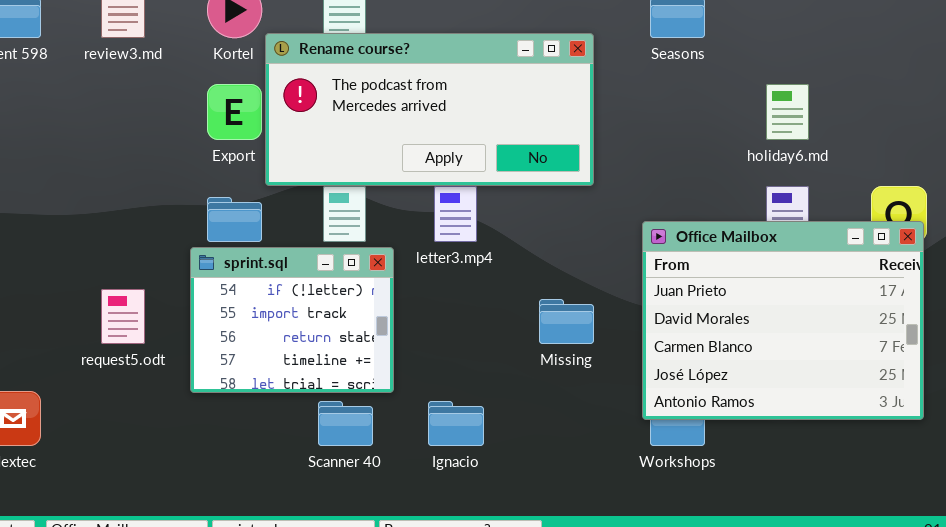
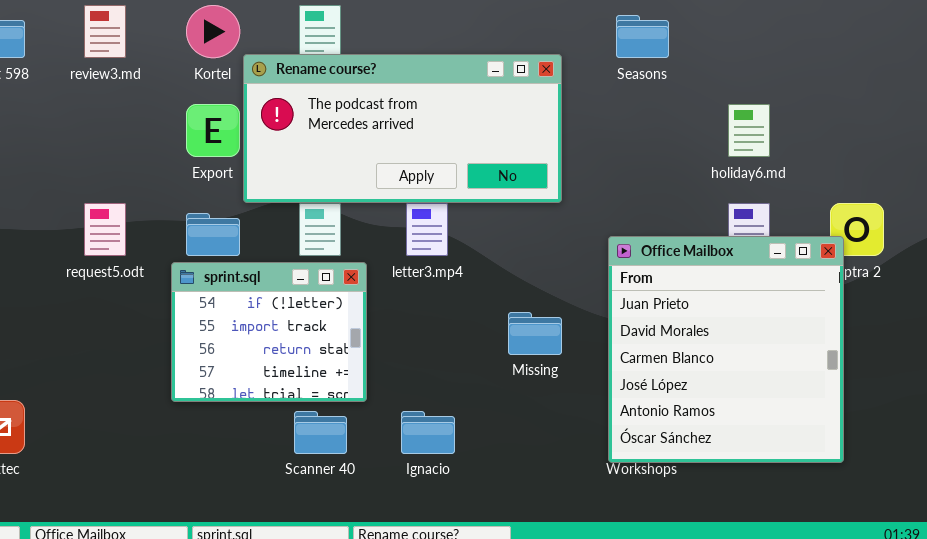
Office Mailbox: [642,221,924,420] -> [608,236,844,463], resized
request5.odt: [101,289,145,344] -> [84,203,126,256], moved

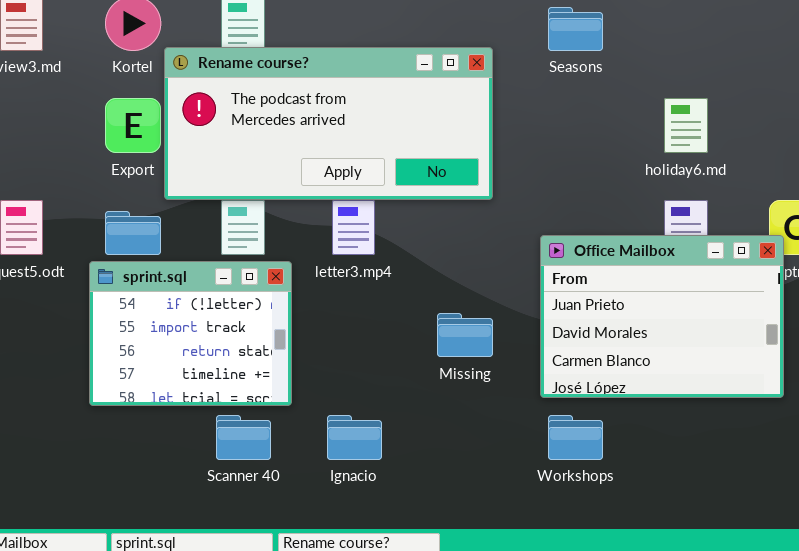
Office Mailbox: [608,236,844,463] -> [540,235,784,398], resized

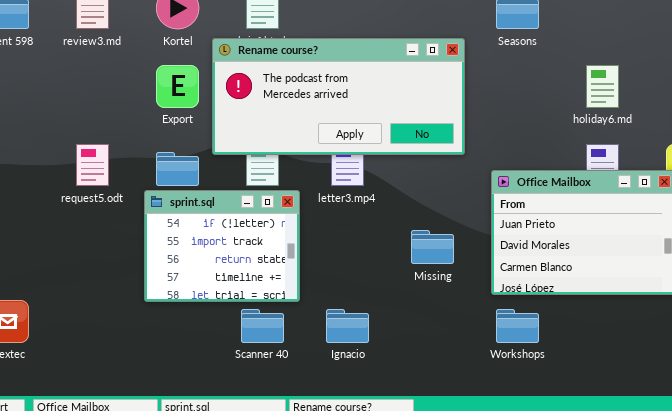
Rename course?: [164,47,493,200] -> [212,38,465,155], moved

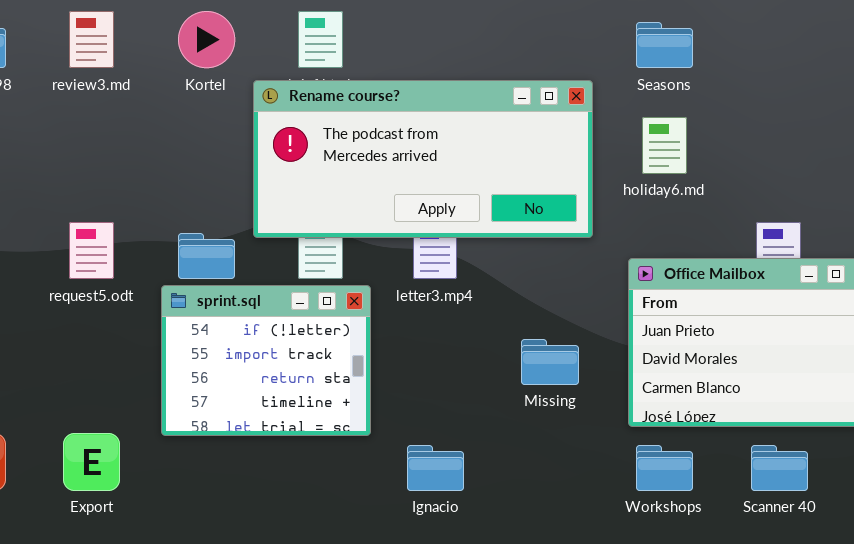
Export: [156,65,199,108] -> [63,433,120,491], moved
holiday6.md: [586,65,619,108] -> [642,117,687,174], moved
Scanner 40: [241,309,284,343] -> [751,445,808,491], moved

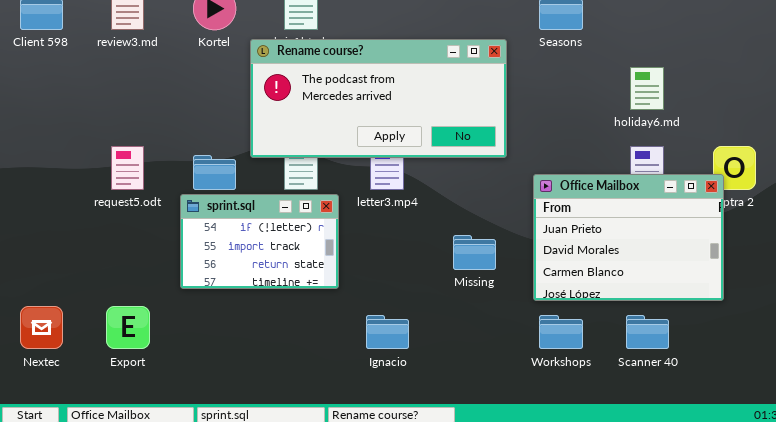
holiday6.md: [642,117,687,174] -> [630,67,664,110], moved
sprint.sql: [161,285,371,436] -> [180,194,339,289], resized

